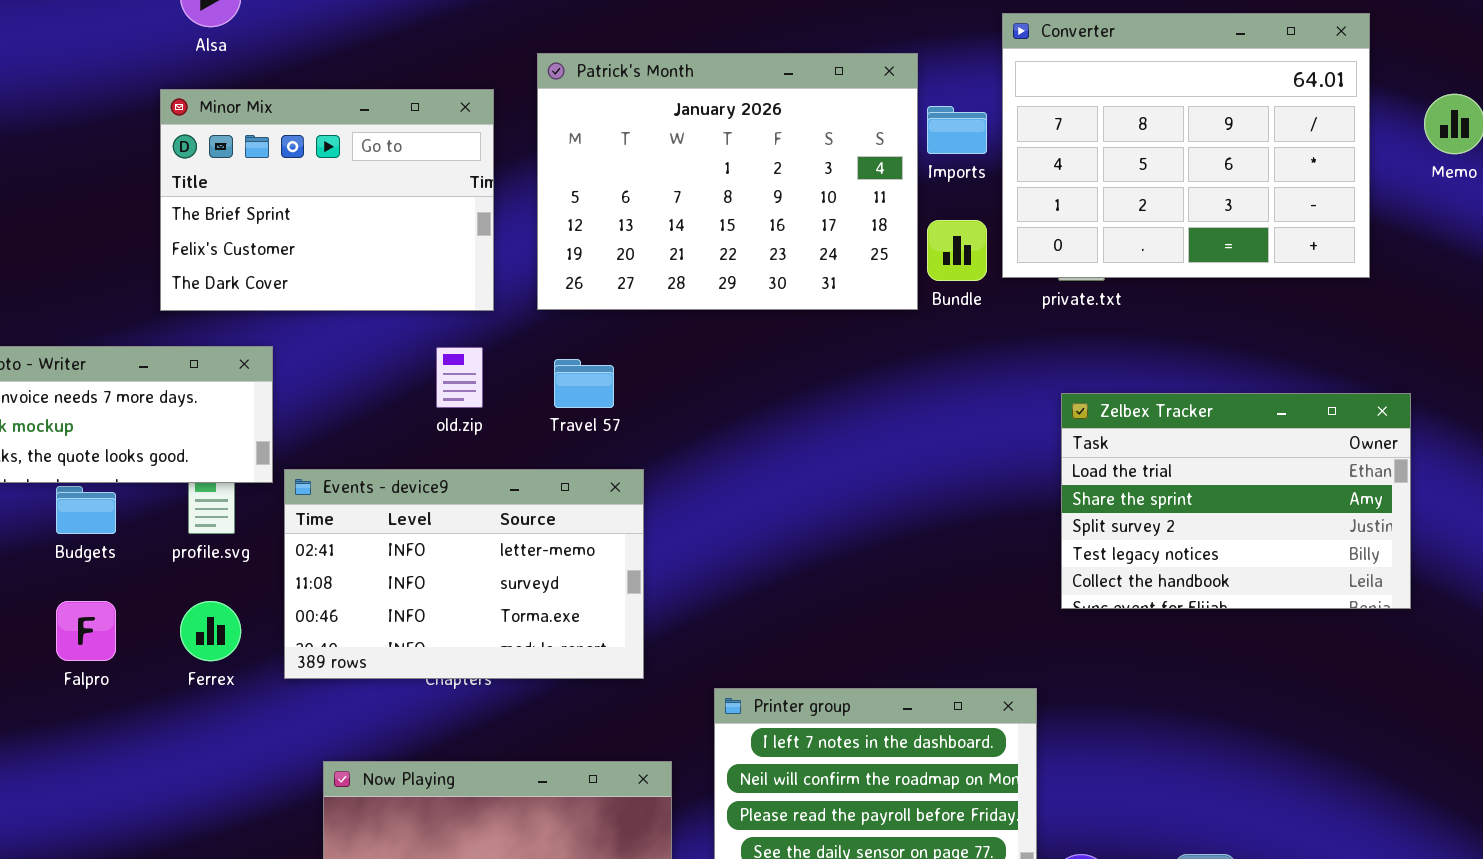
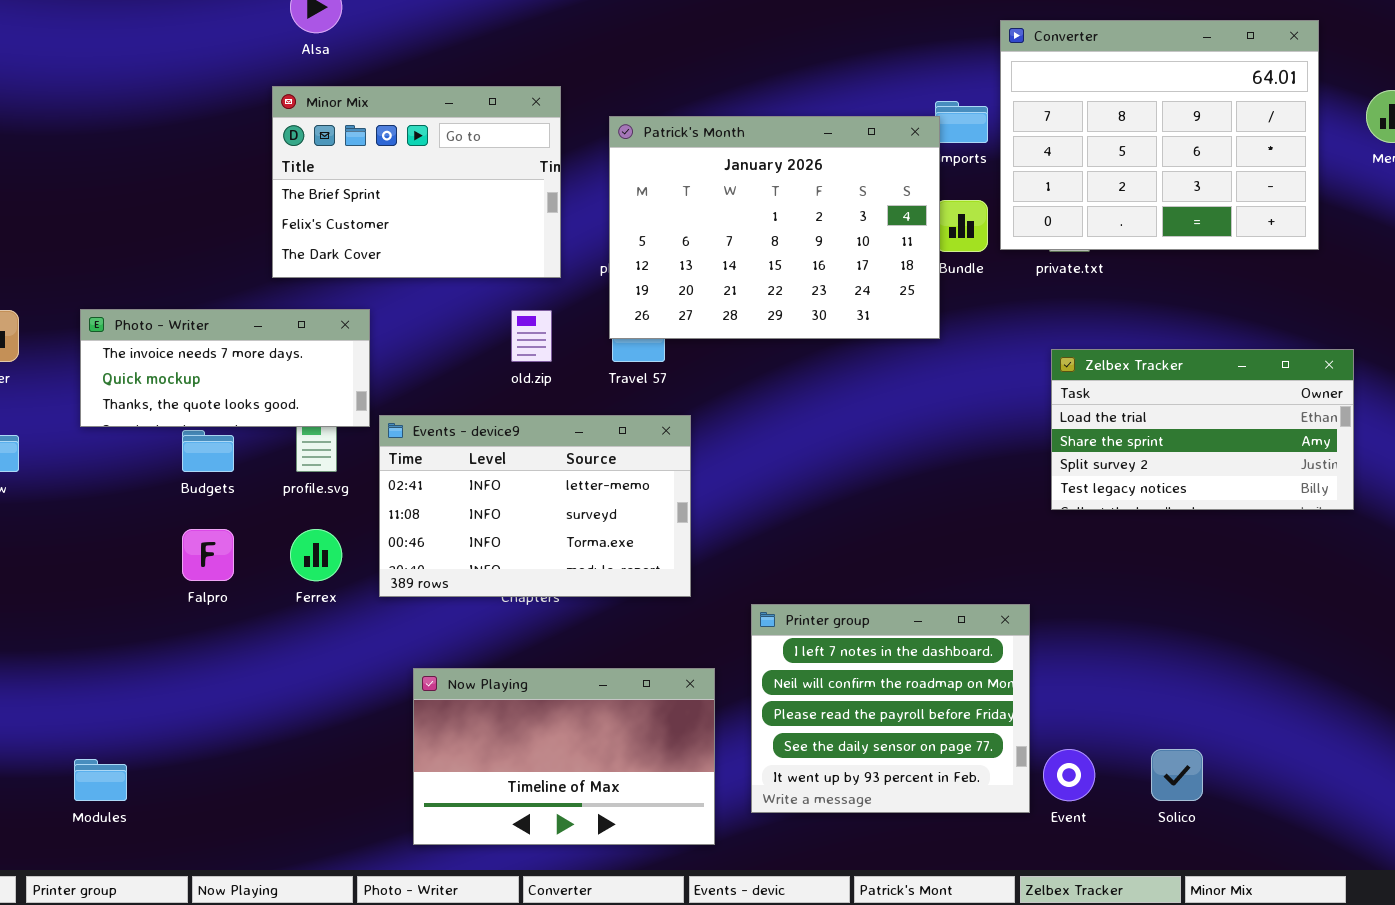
Patrick's Month: [537,53,918,310] -> [609,116,940,339], moved
Zelbex Tracker: [1061,393,1411,609] -> [1051,349,1354,510], resized

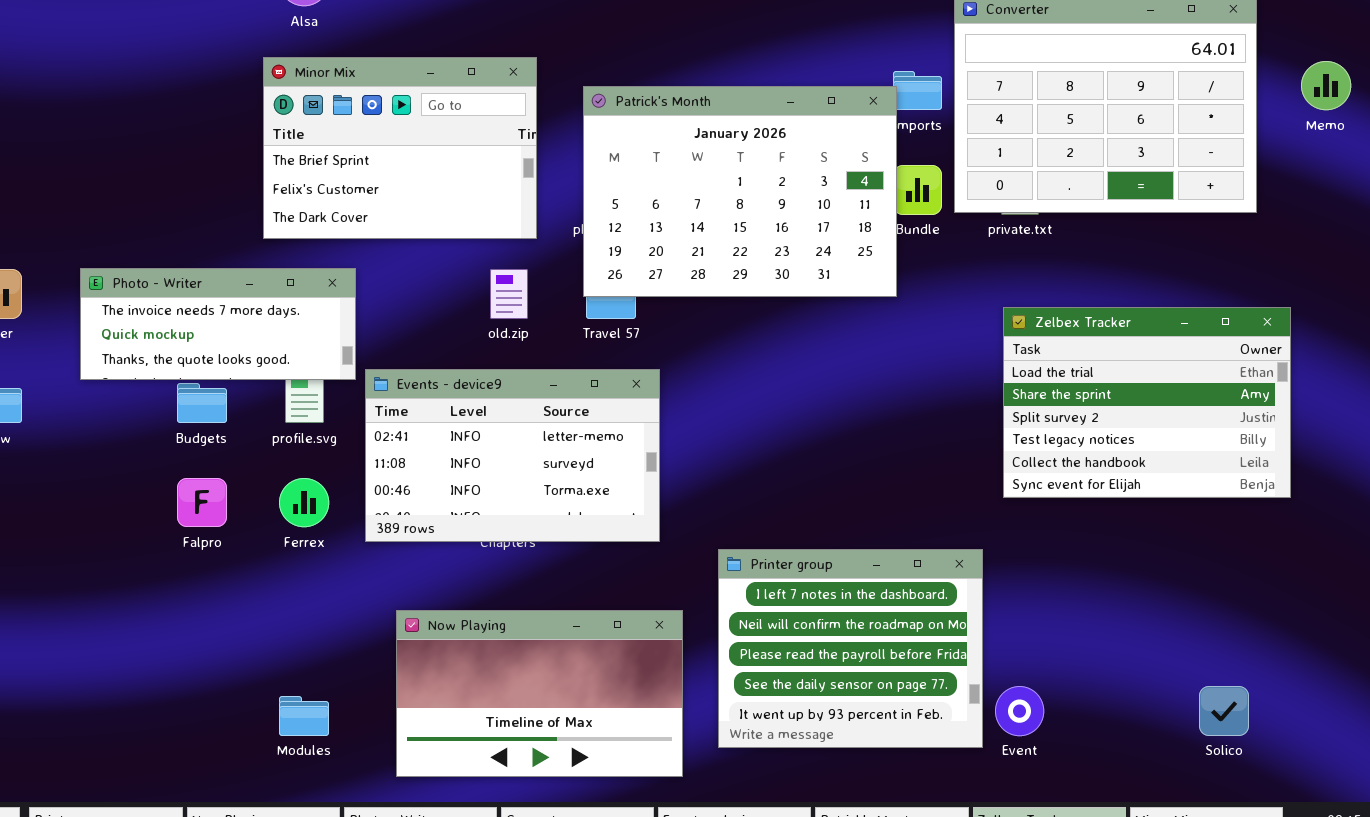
Zelbex Tracker: [1051,349,1354,510] -> [1003,307,1291,498], resized
Solico: [1151,749,1203,801] -> [1199,686,1249,736], moved
Modules: [74,759,127,801] -> [279,696,329,736], moved

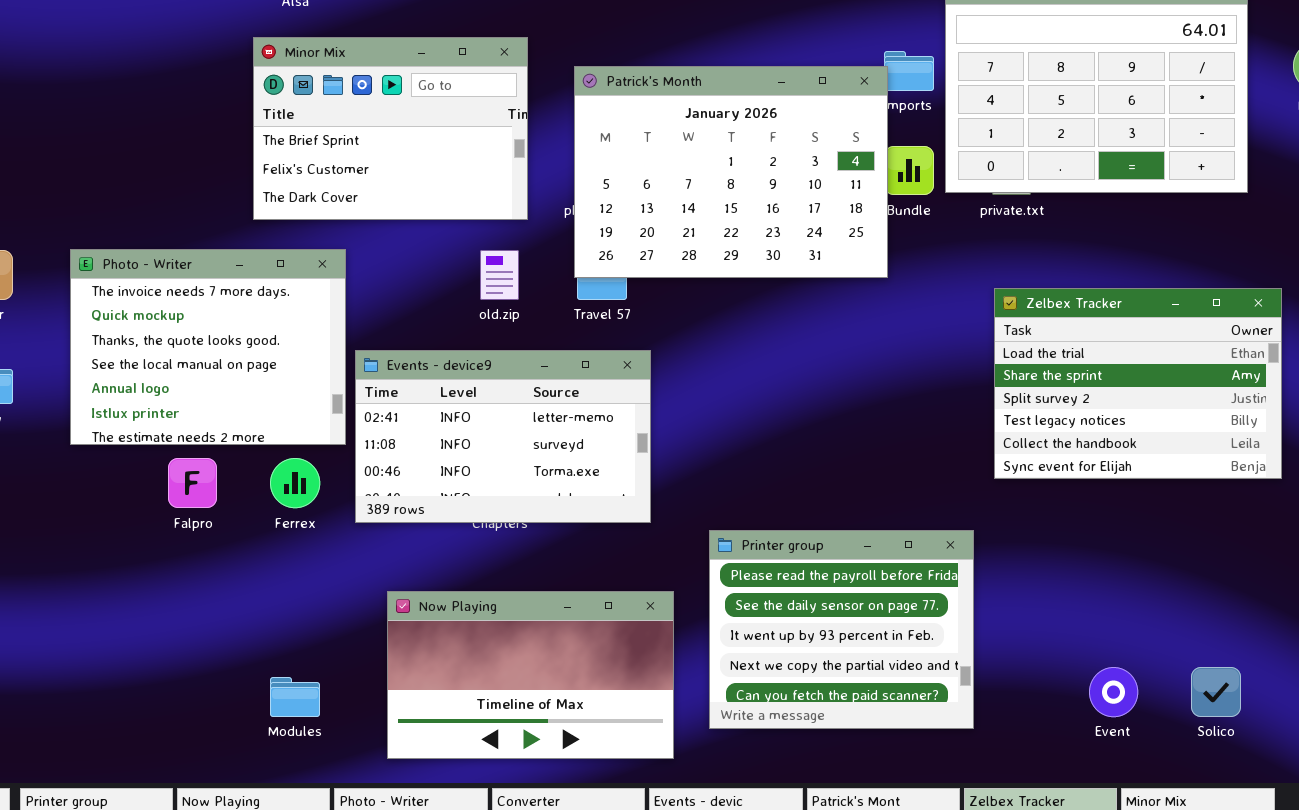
Photo - Writer: [80,268,356,380] -> [70,249,346,445], resized
Printer group: [718,549,983,748] -> [709,530,974,729], scrolled down 2 rows
Event: [995,686,1044,736] -> [1089,667,1138,717], moved

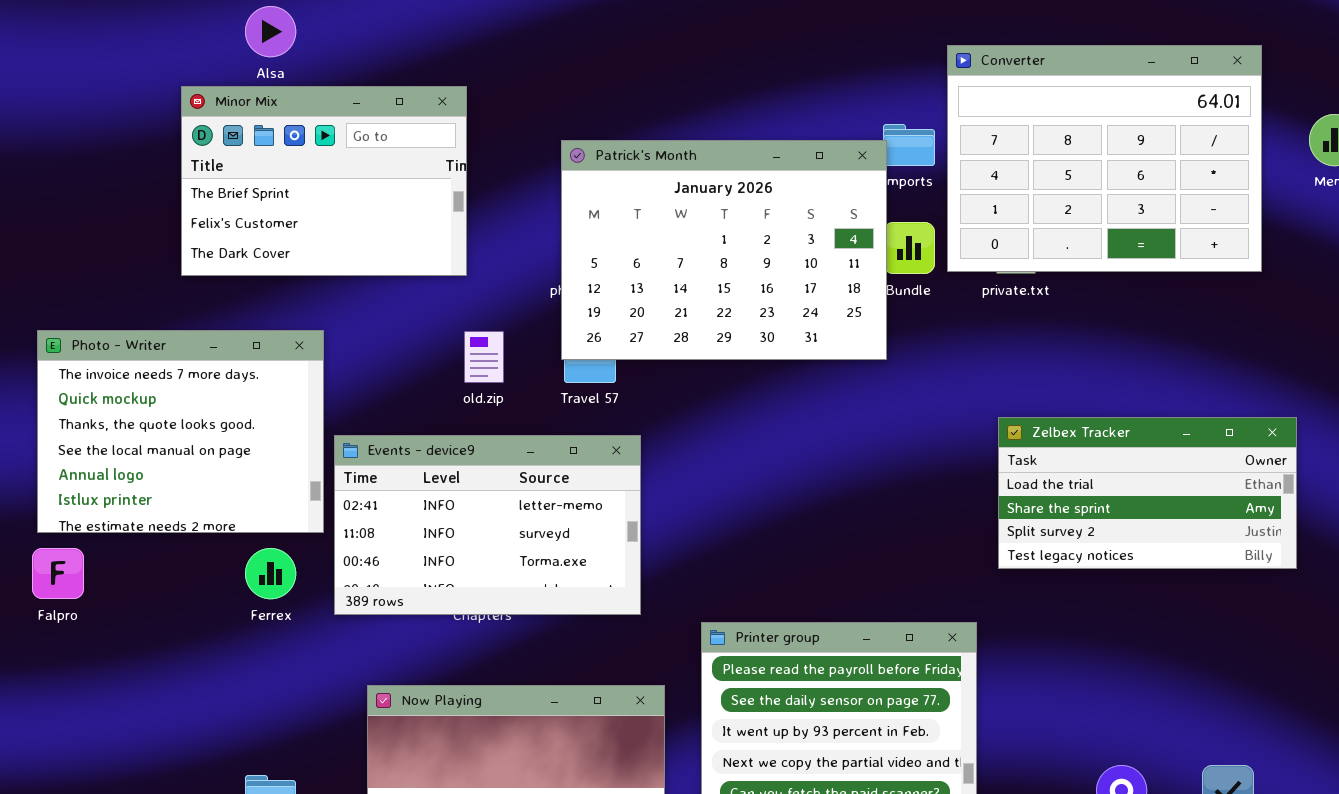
Minor Mix: [253,37,528,220] -> [181,86,467,276], moved
Zelbex Tracker: [994,288,1282,479] -> [998,417,1297,569], resized
Falpro: [168,458,217,508] -> [32,548,84,599], moved

